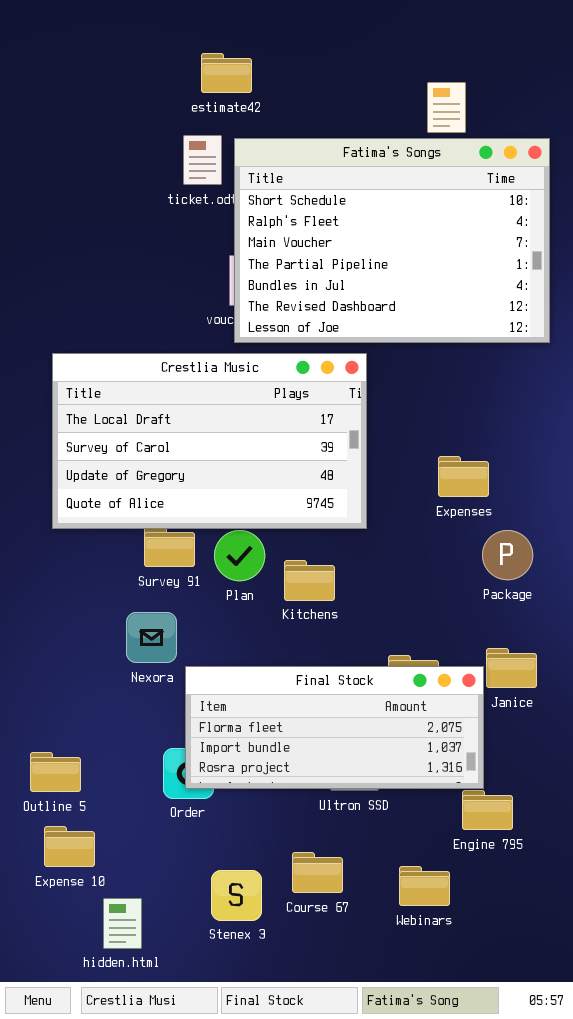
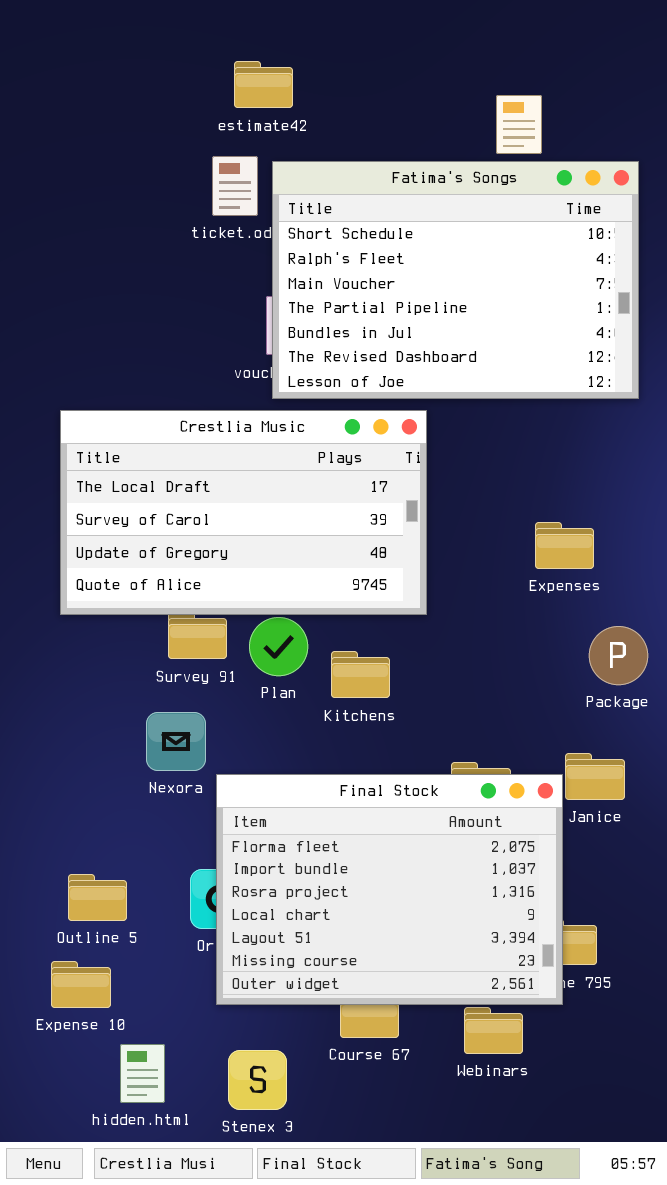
Expenses: [438,456,489,497] -> [535,522,594,569], moved
Package: [482,530,533,580] -> [589,626,648,685], moved
Final Stock: [185,666,484,789] -> [216,774,563,1005], resized
Outline 5: [30,752,81,792] -> [68,874,127,921], moved
Stenex 3: [211,870,262,921] -> [228,1050,287,1110], moved

